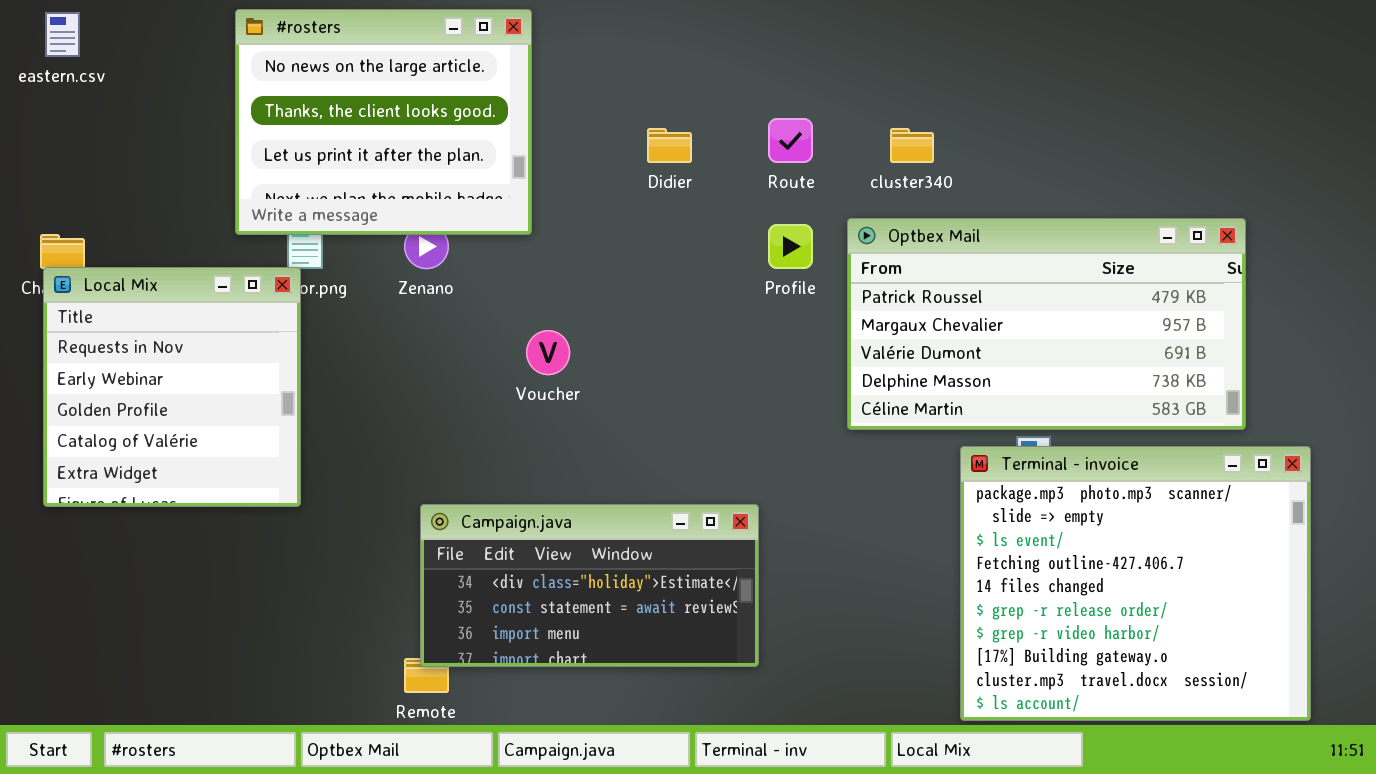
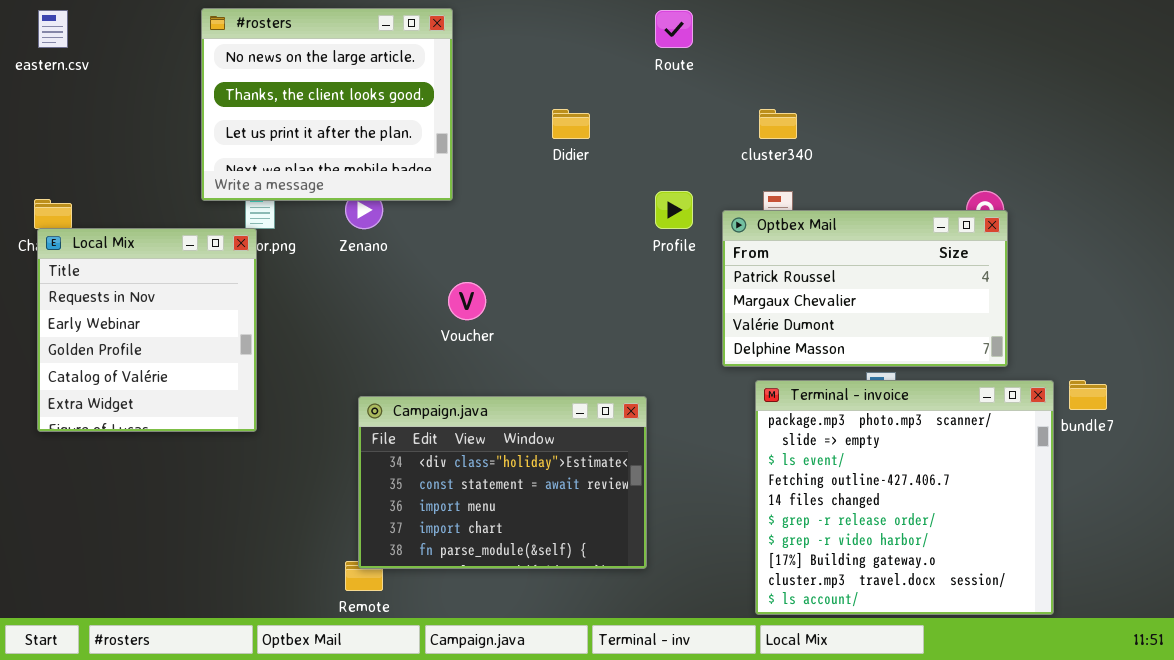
Route: [768,118,813,163] -> [655,10,693,48], moved
Optbex Mail: [847,218,1246,430] -> [722,210,1008,367], resized
Terminal - invoice: [960,446,1311,721] -> [755,380,1054,615], moved
Campaign.java: [420,504,759,667] -> [358,396,647,569], resized

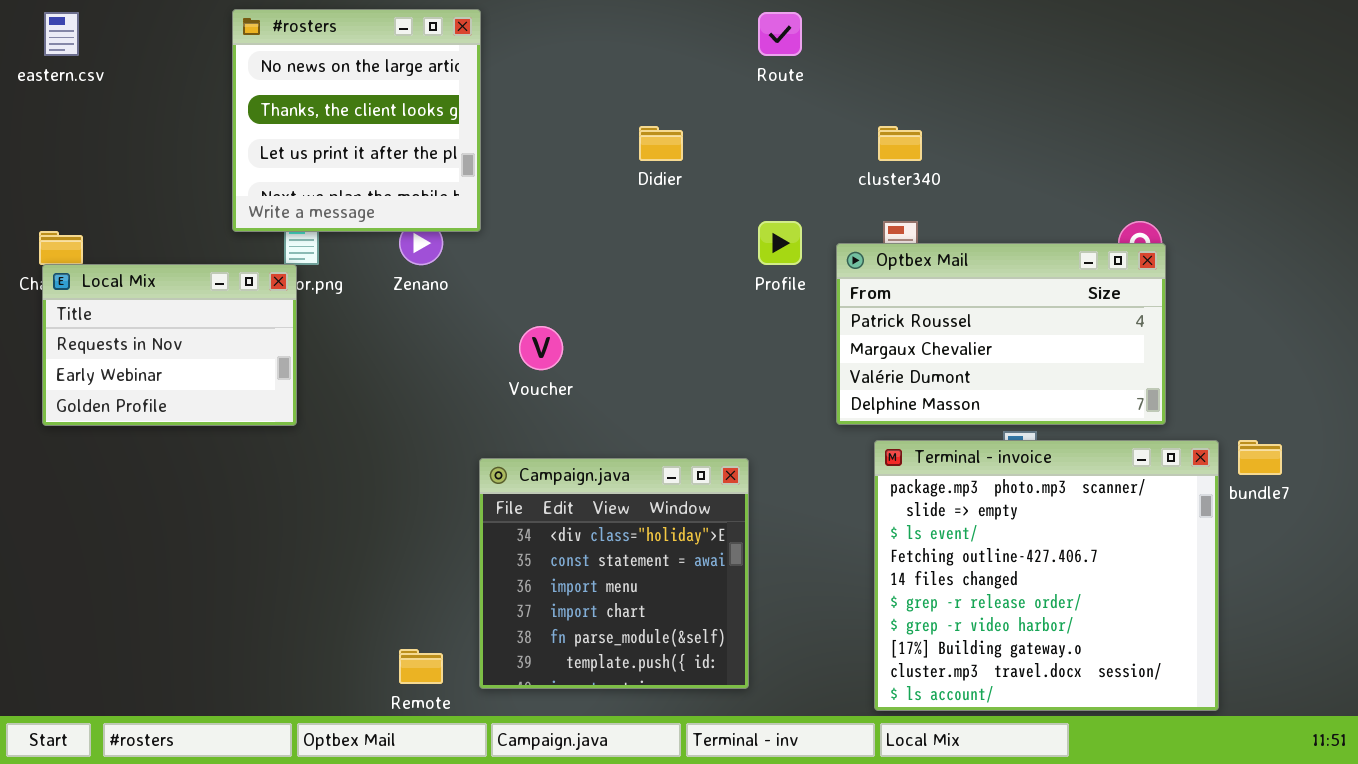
#rosters: [201,8,453,201] -> [232,9,481,232], resized
Local Mix: [37,228,257,432] -> [42,264,297,426], resized
Campaign.java: [358,396,647,569] -> [479,458,749,689], resized

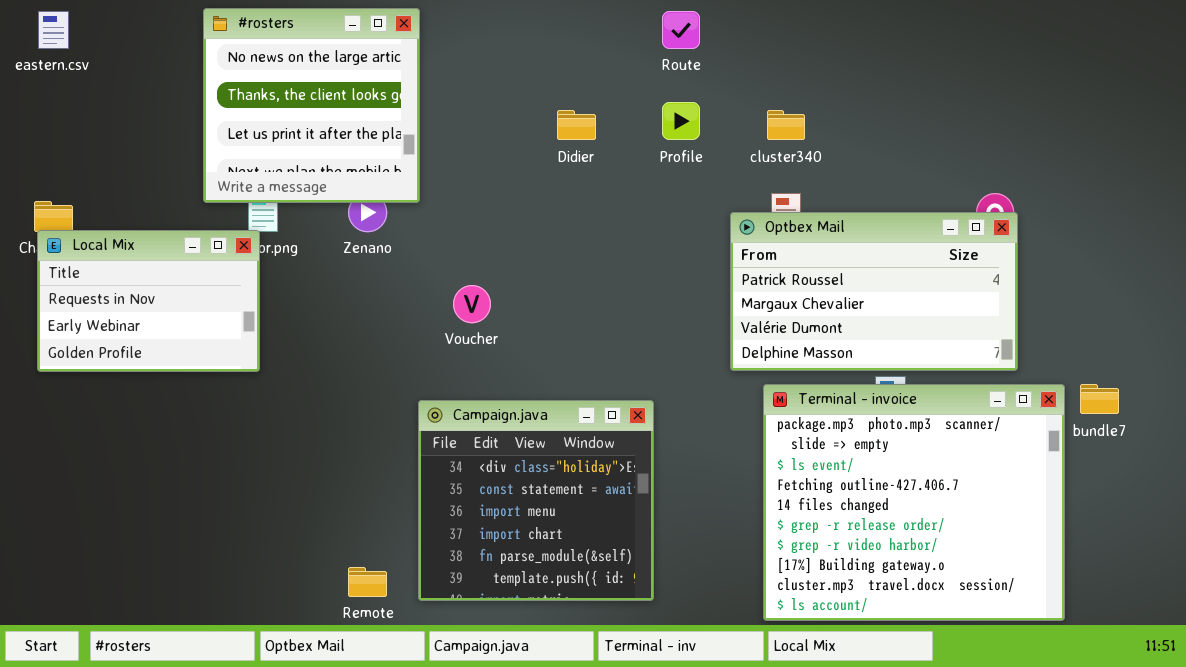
Profile: [758,221,802,265] -> [662,102,700,140], moved

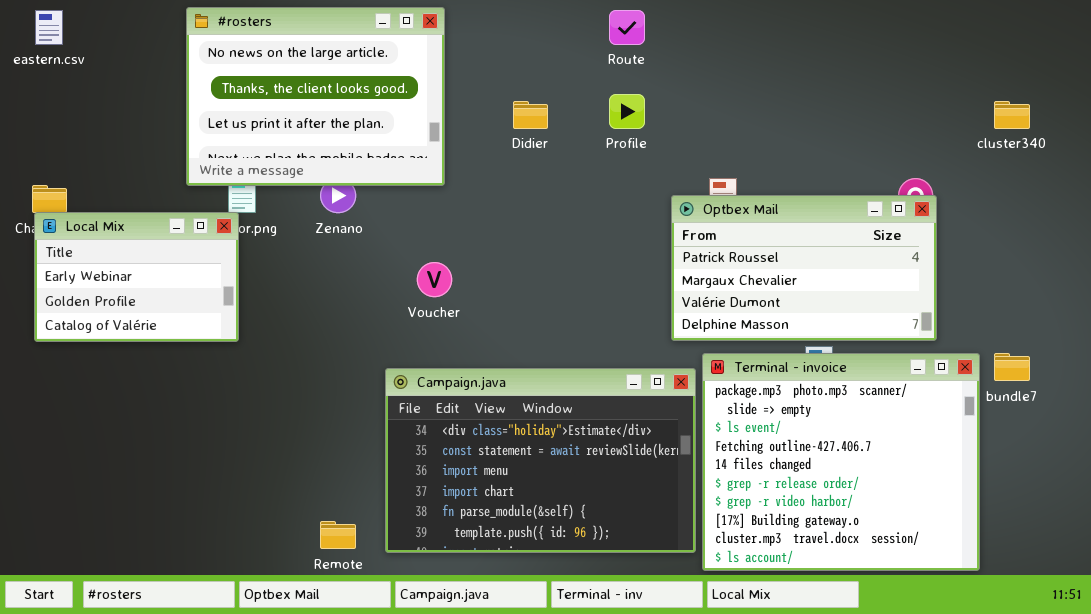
#rosters: [203,8,420,203] -> [186,7,445,186], resized
cluster340: [767,110,805,140] -> [994,101,1030,129], moved
Local Mix: [37,230,260,372] -> [34,212,239,342], scrolled down 1 row
Campaign.java: [418,400,654,601] -> [385,368,696,553], resized

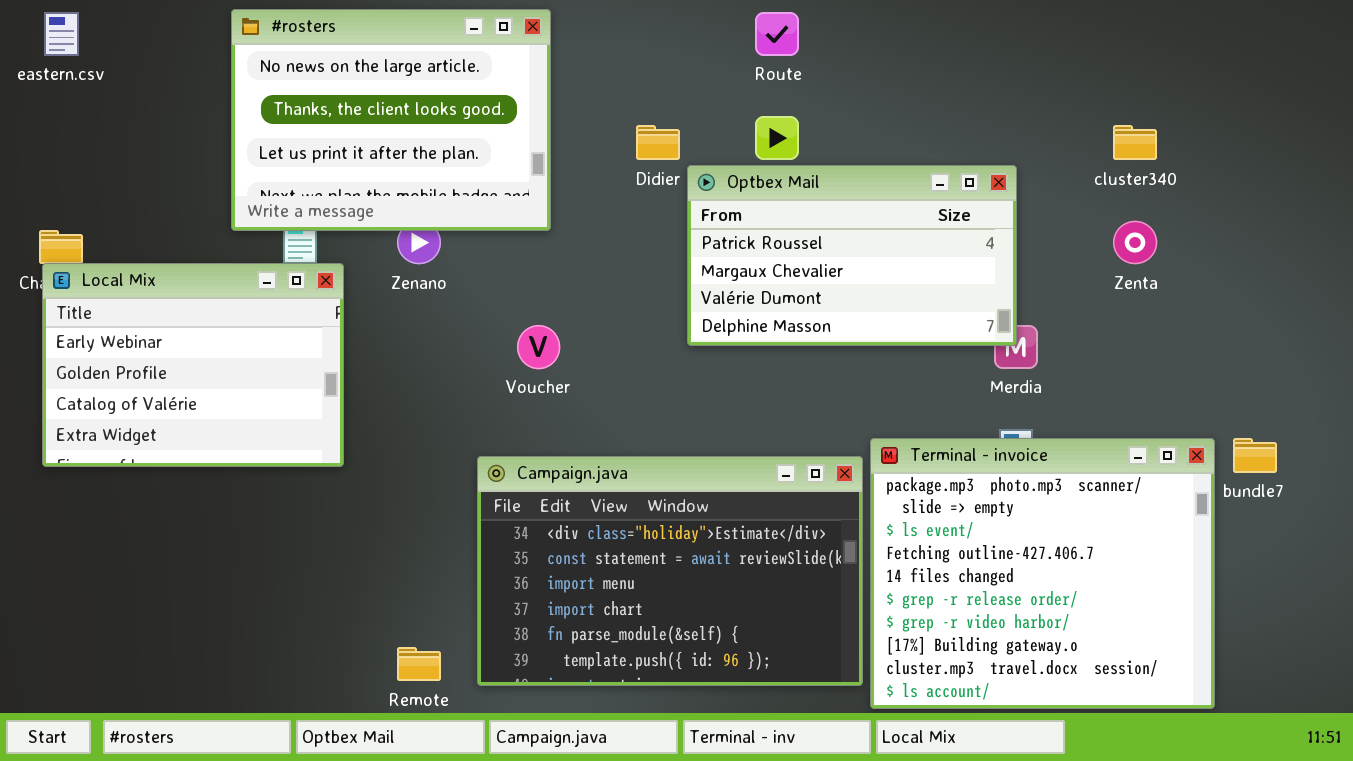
cluster340: [994,101,1030,129] -> [1113,125,1157,160], moved
Optbex Mail: [671,195,937,341] -> [687,165,1017,346], moved
Local Mix: [34,212,239,342] -> [42,263,344,467], resized

